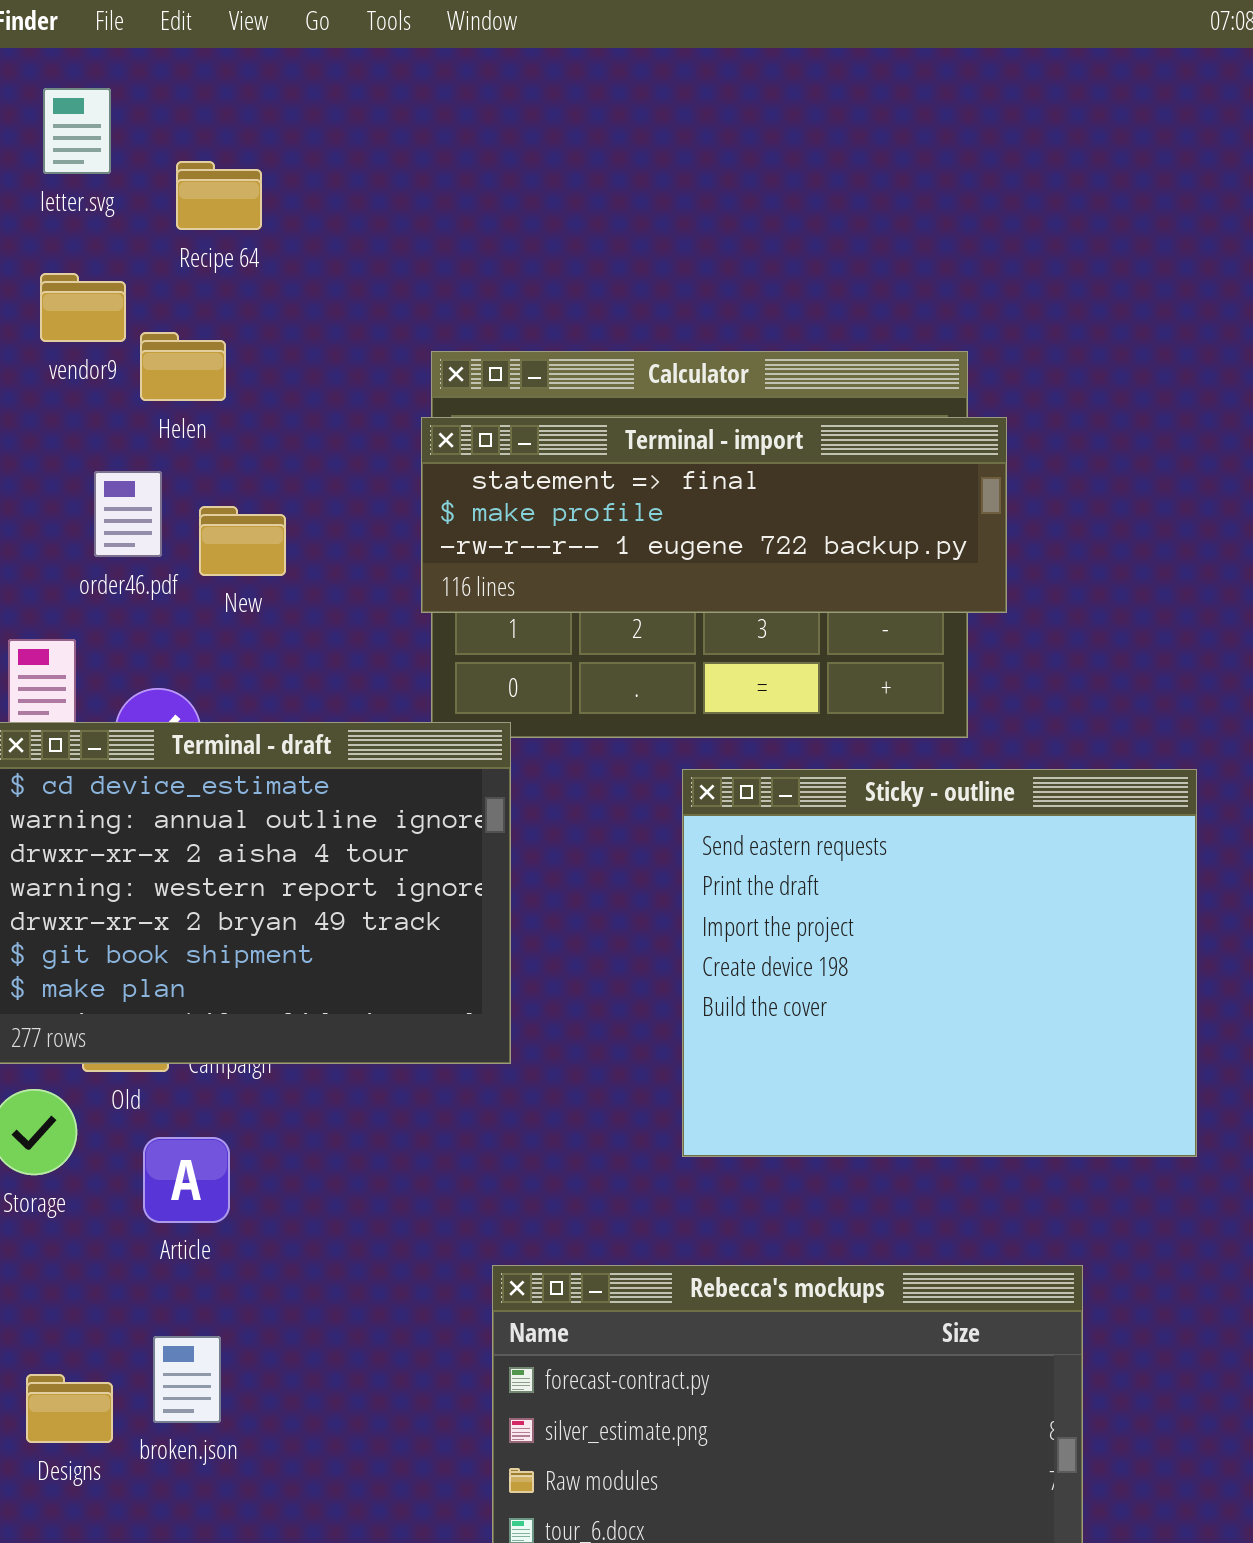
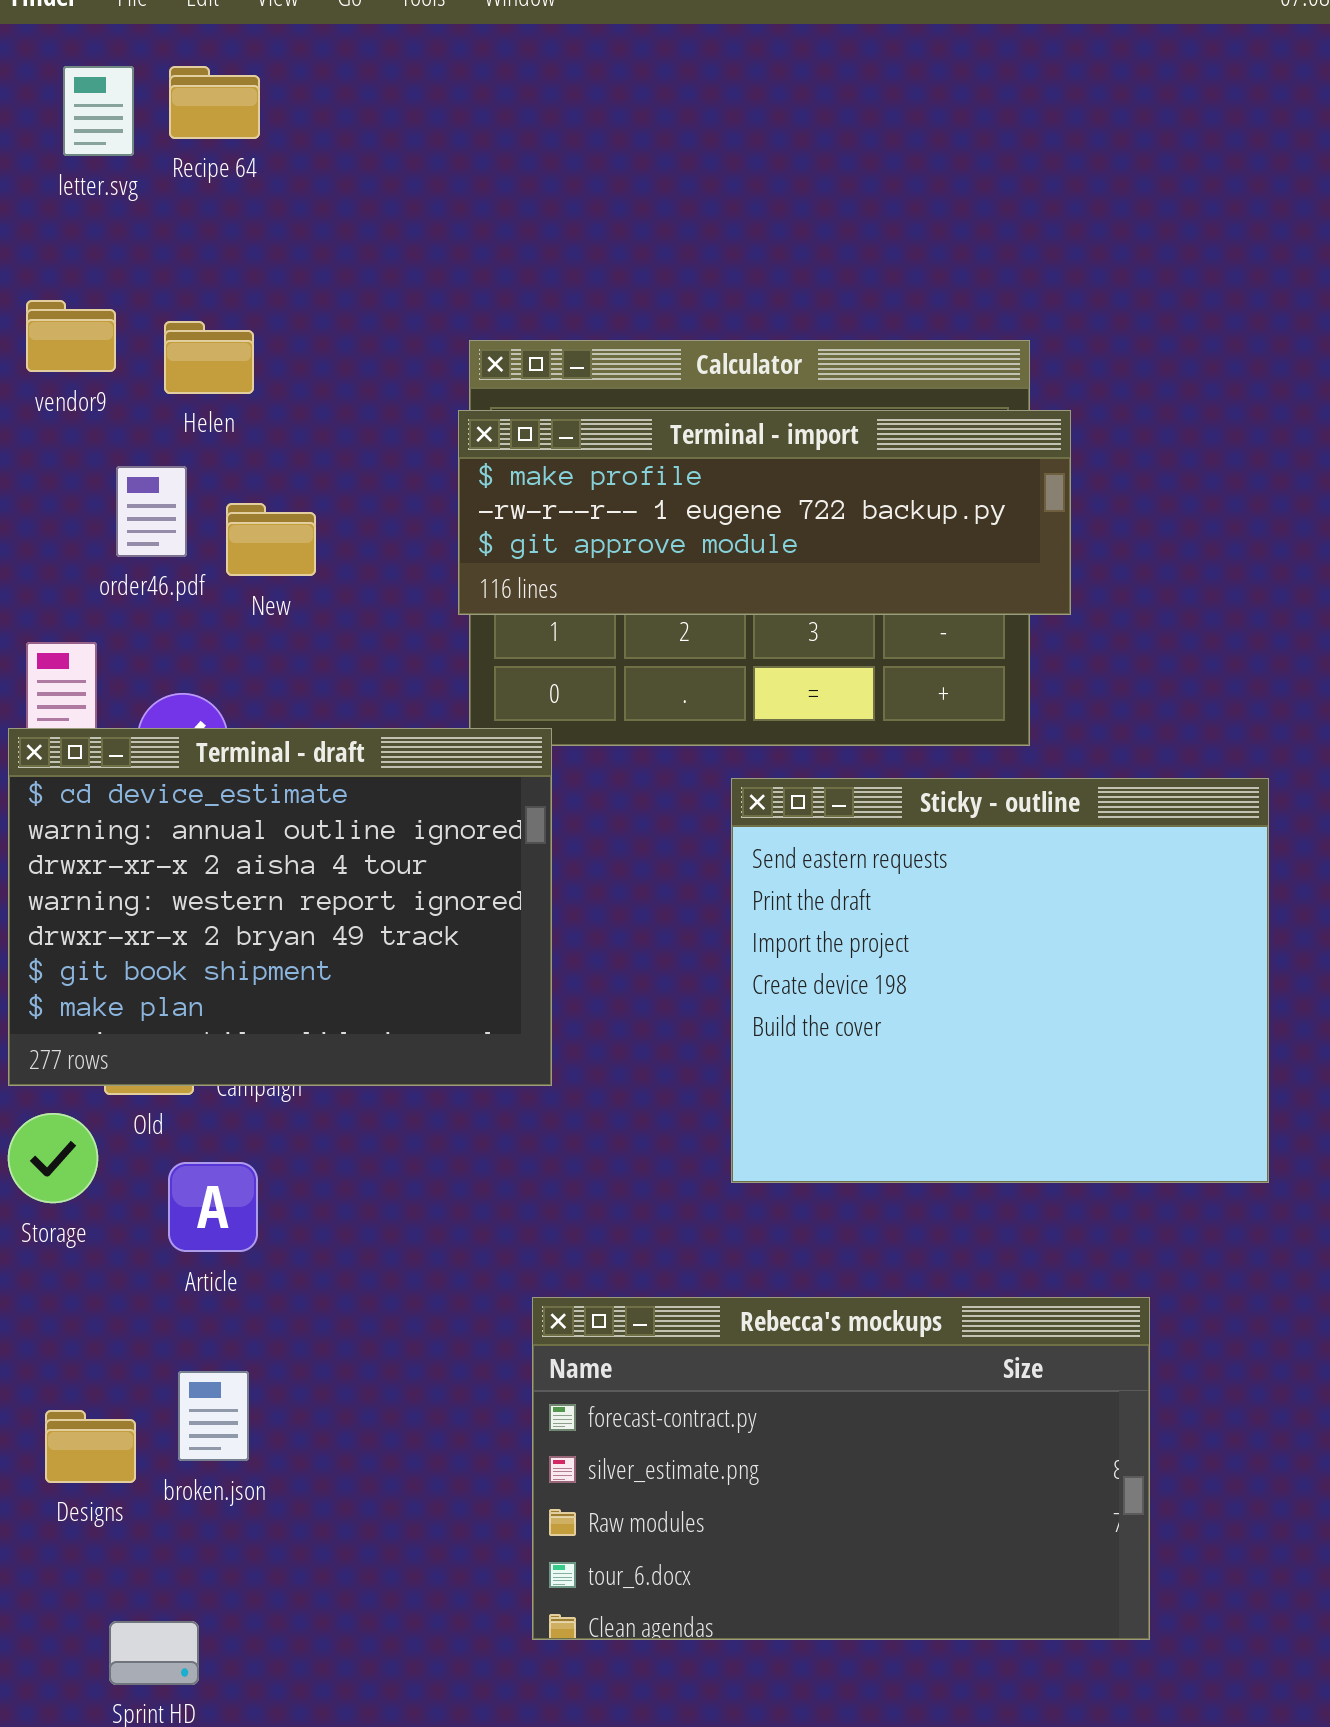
Recipe 64: [176,161,262,230] -> [169,66,260,139], moved
vendor9: [40,273,126,342] -> [26,300,116,372], moved
Terminal - import: [421,417,1007,613] -> [458,410,1071,615], scrolled down 1 row

